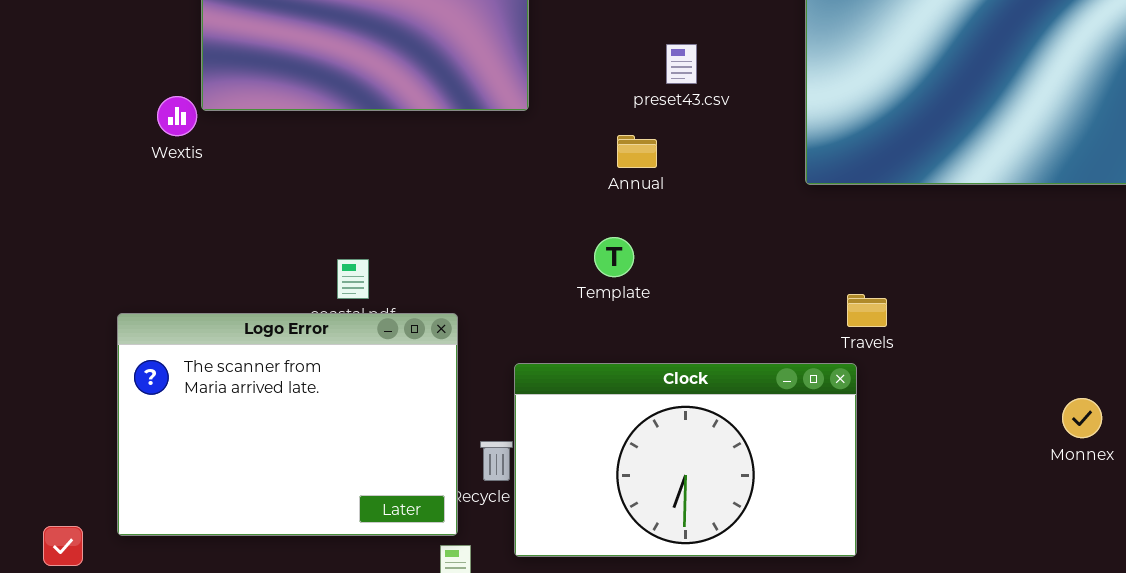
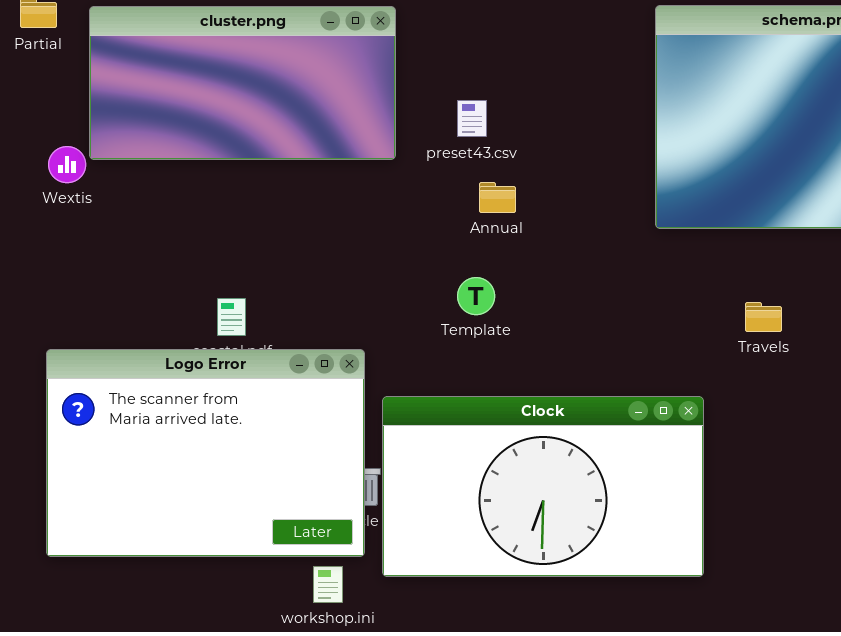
preset43.csv: [666,44,697,84] -> [457,100,487,137], moved
Travels: [847,294,887,327] -> [745,302,782,332], moved
Logo Error: [117,313,458,536] -> [46,349,365,557], moved

